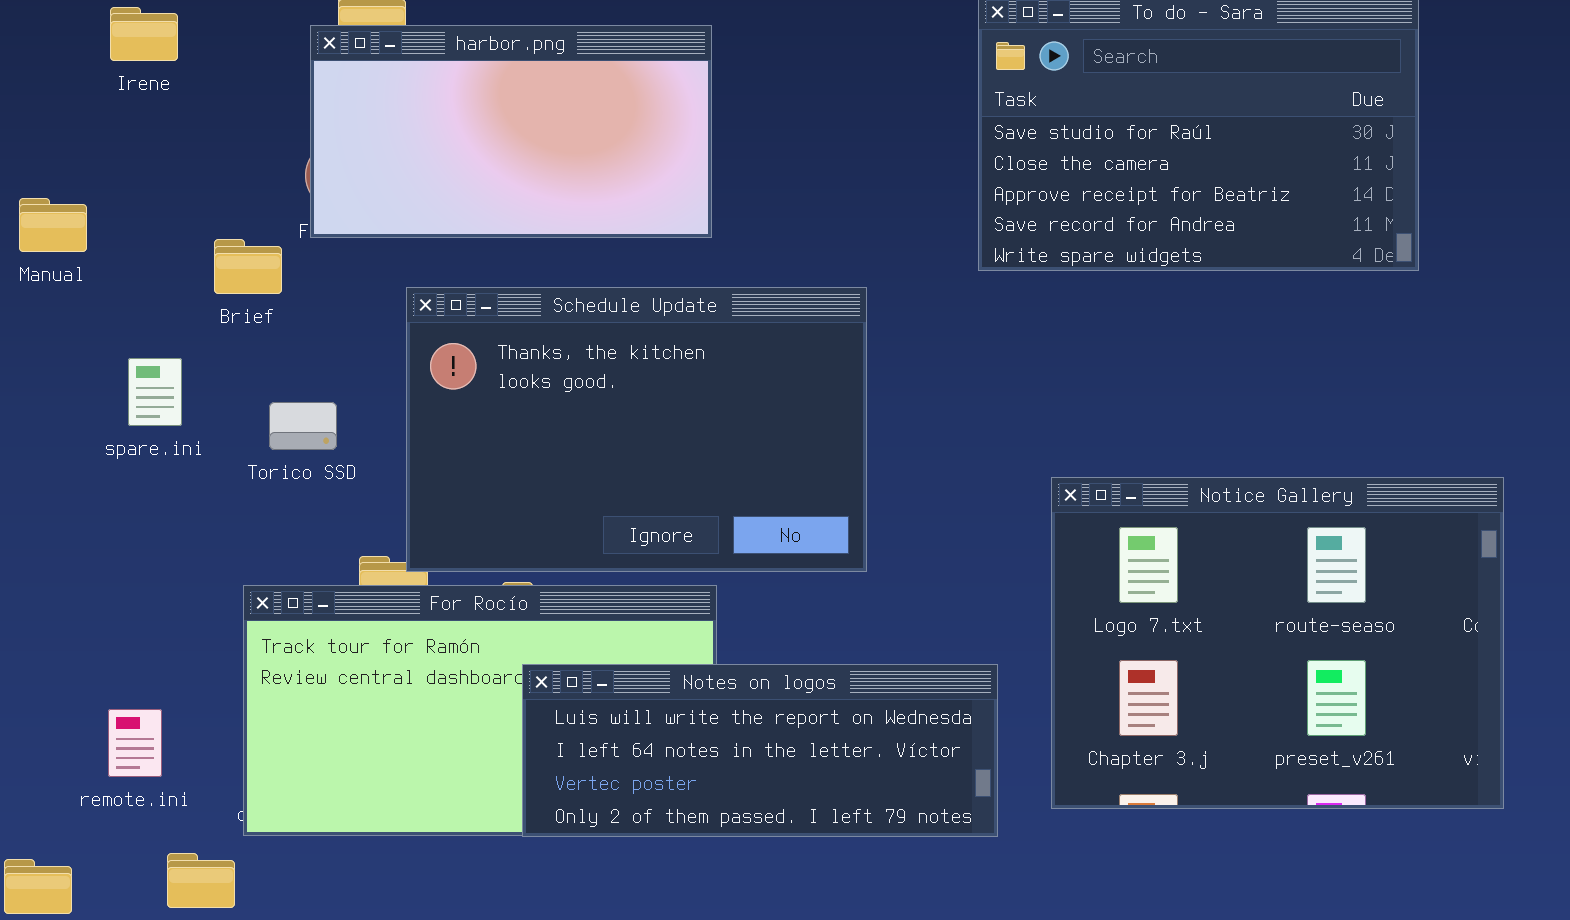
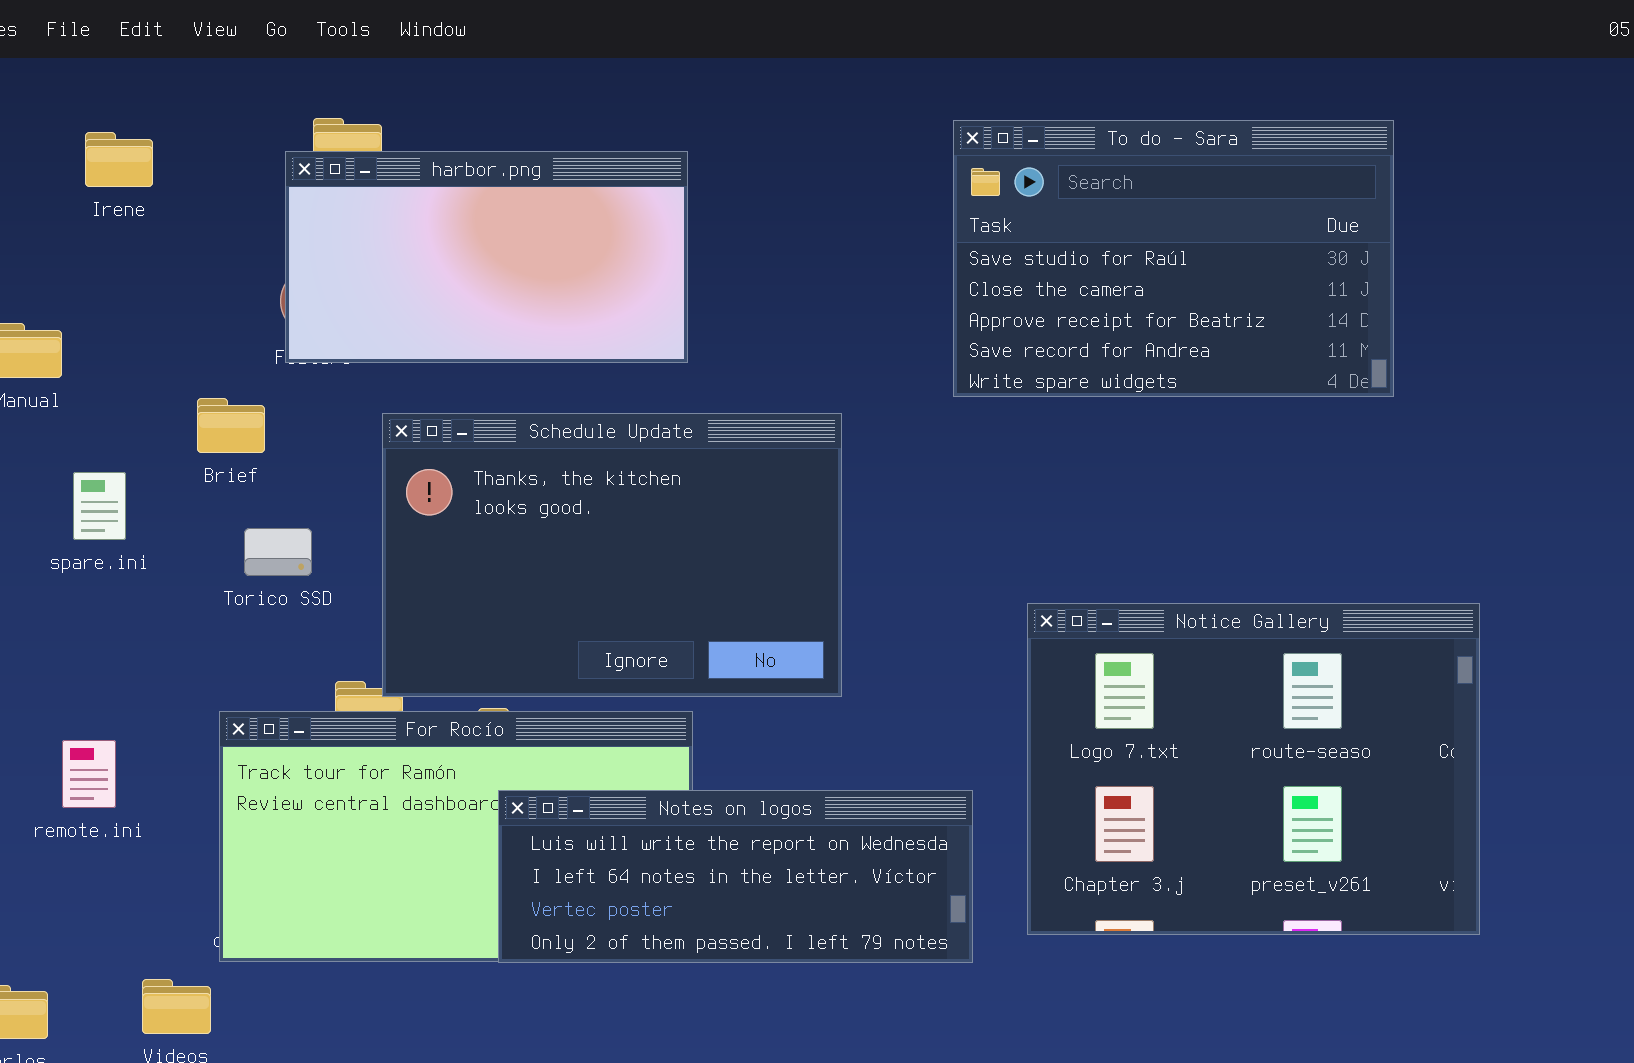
Brief: [214,239,282,294] -> [197,398,265,453], moved
spare.ini: [128,358,182,426] -> [73,472,126,540], moved
remote.ini: [108,709,162,777] -> [62,740,116,808], moved

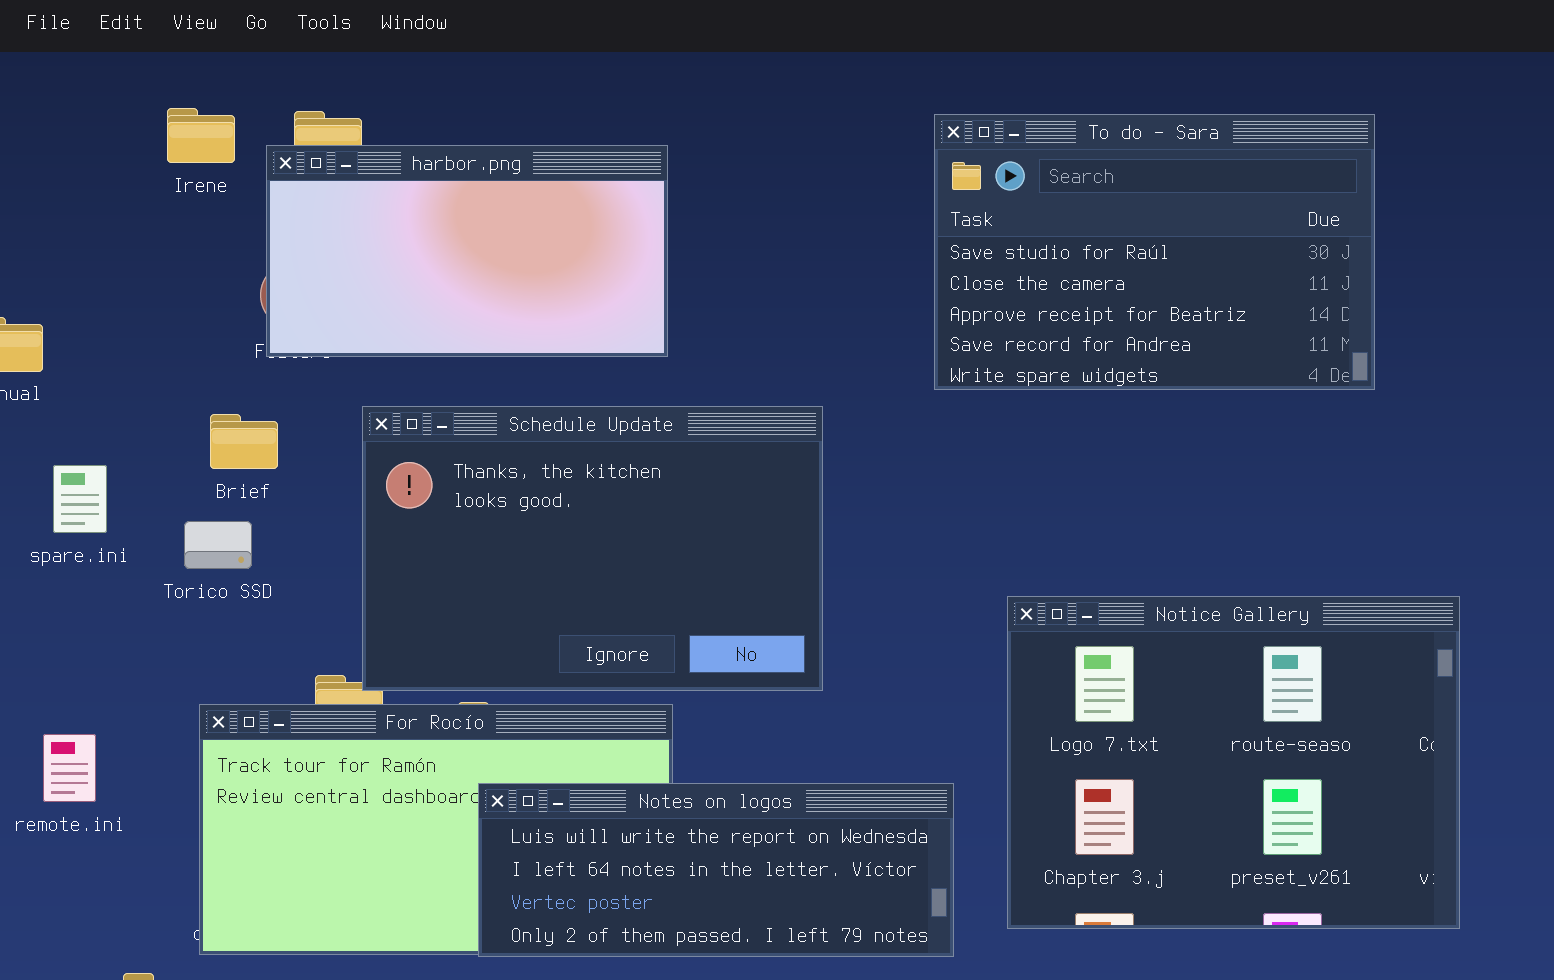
Irene: [85,132,153,187] -> [167,108,235,163], moved
Brief: [197,398,265,453] -> [210,414,278,469], moved
Torico SSD: [244,528,312,576] -> [184,521,252,569], moved

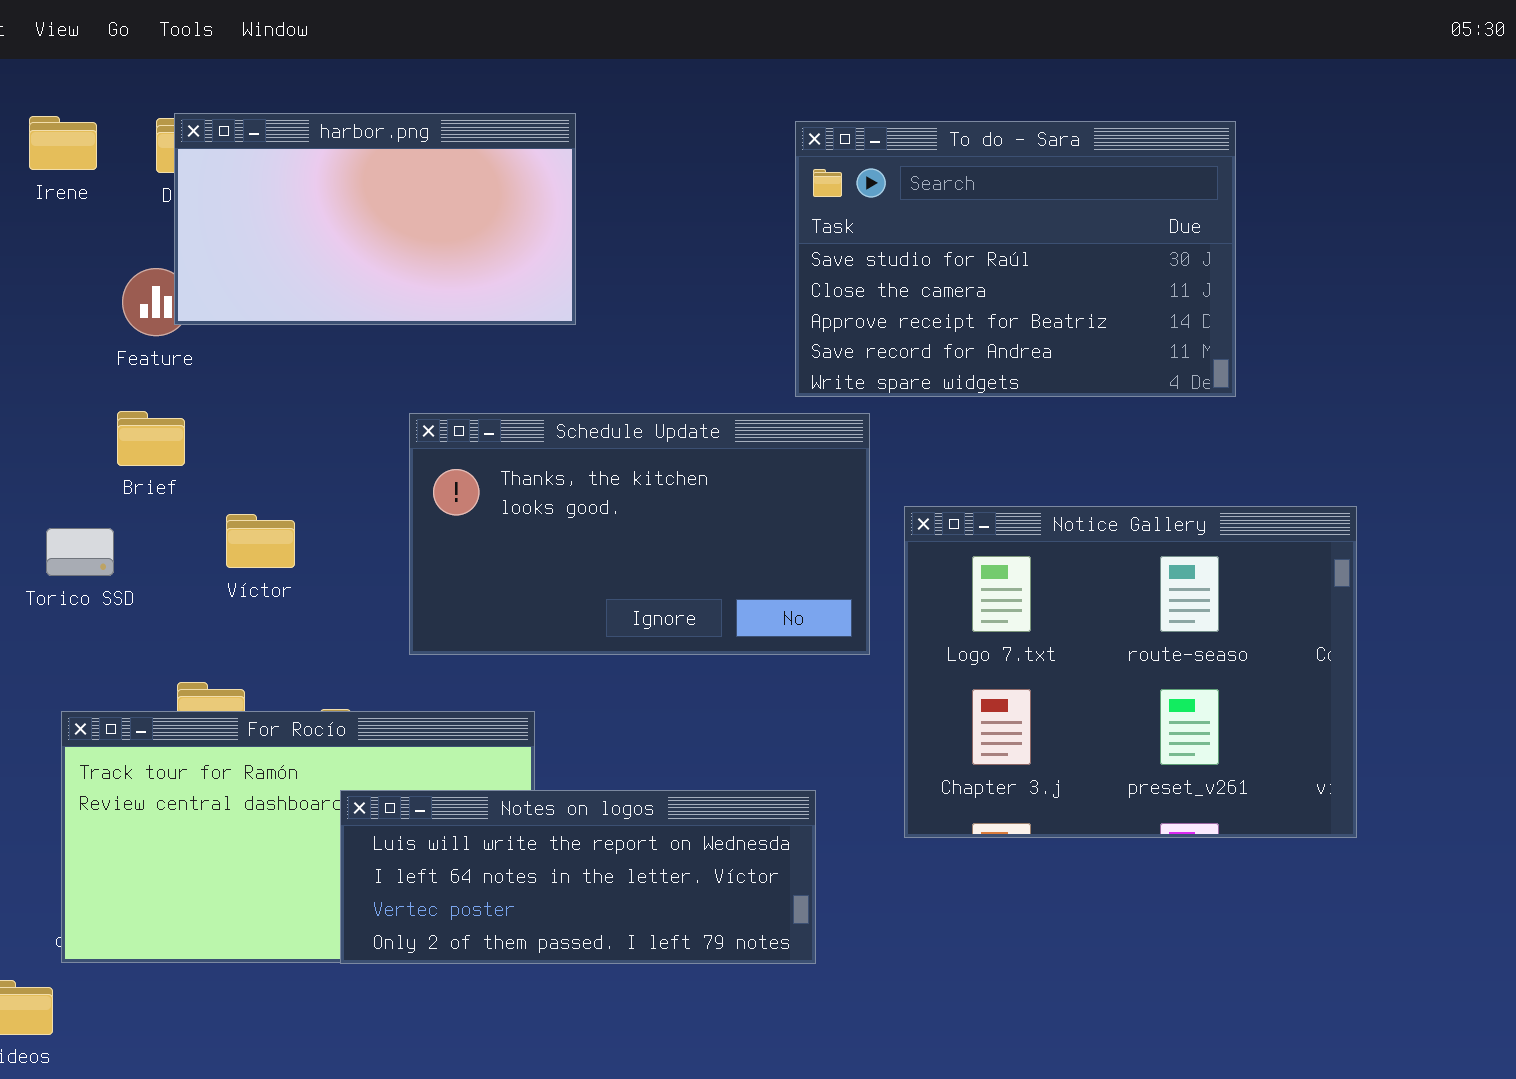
harbor.png: [266,145,668,357] -> [174,113,576,325], moved
Schedule Update: [362,406,823,691] -> [409,413,870,655], moved, resized
Brief: [210,414,278,469] -> [117,411,185,466], moved
Notice Gallery: [1007,596,1460,929] -> [904,506,1357,838], moved

